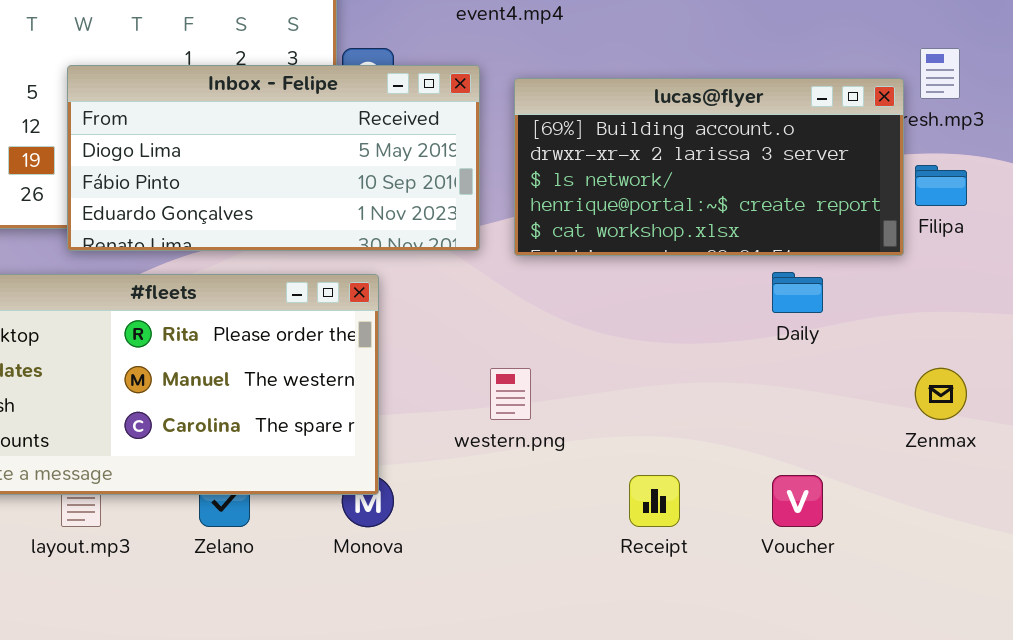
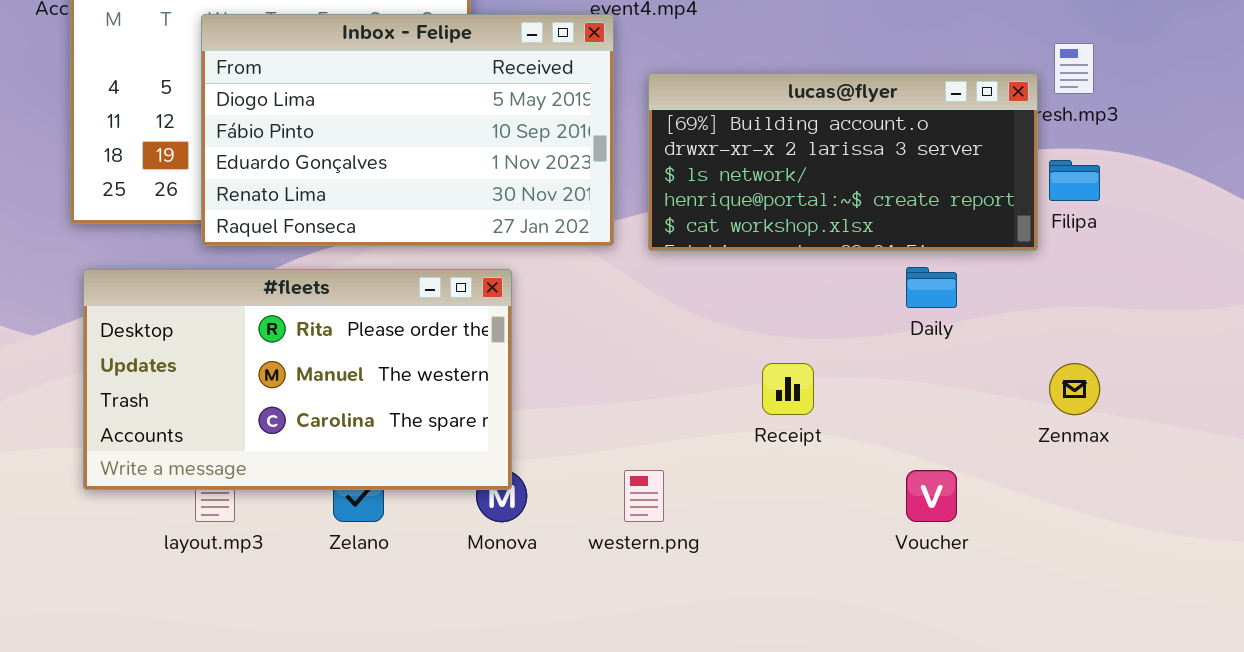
Inbox - Felipe: [67,65,480,251] -> [201,14,614,246], resized
western.png: [490,368,531,420] -> [624,470,664,522], moved
Receipt: [629,475,680,527] -> [762,363,814,415], moved

